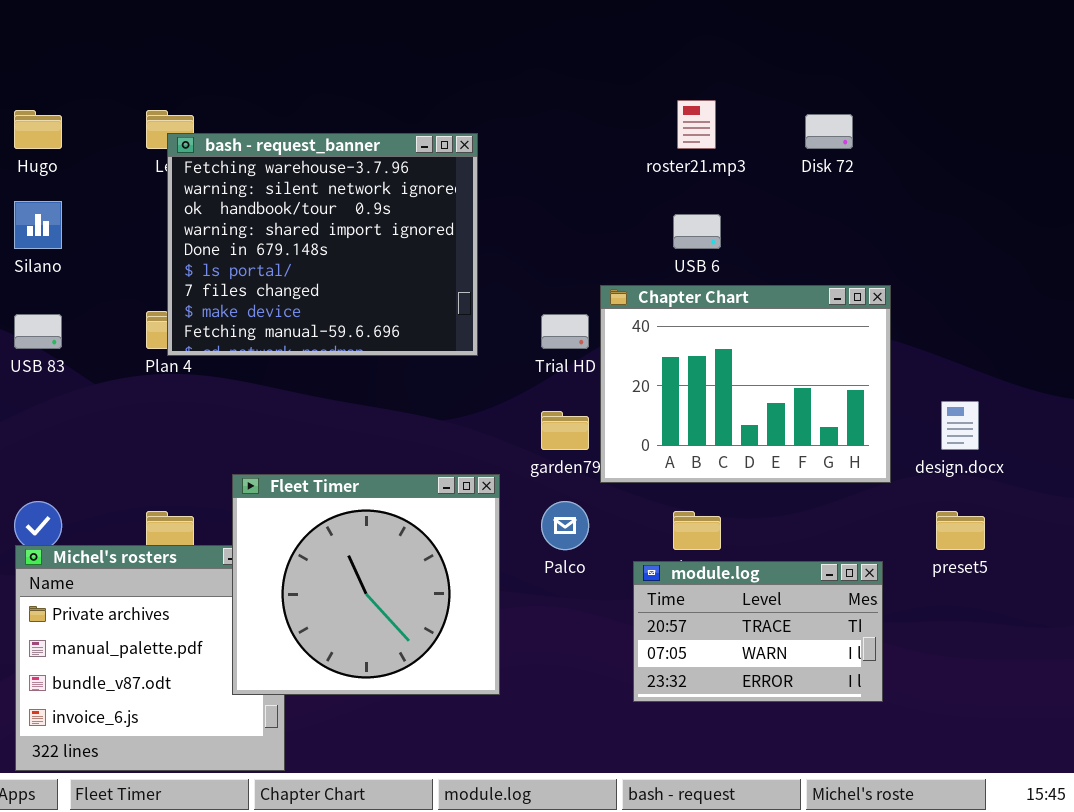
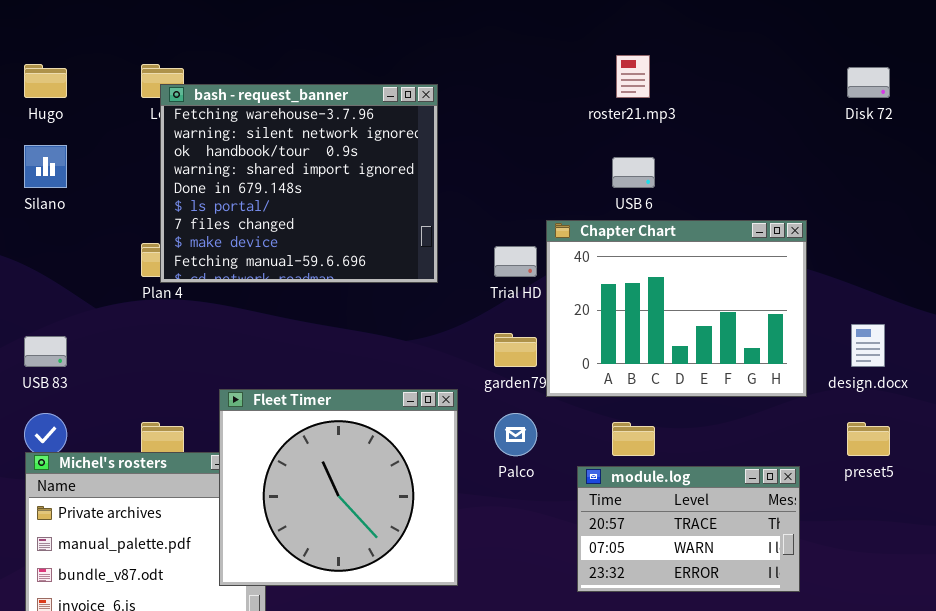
Disk 72: [805,114,853,149] -> [847,67,890,98], moved
USB 83: [14,314,62,349] -> [24,336,67,367], moved

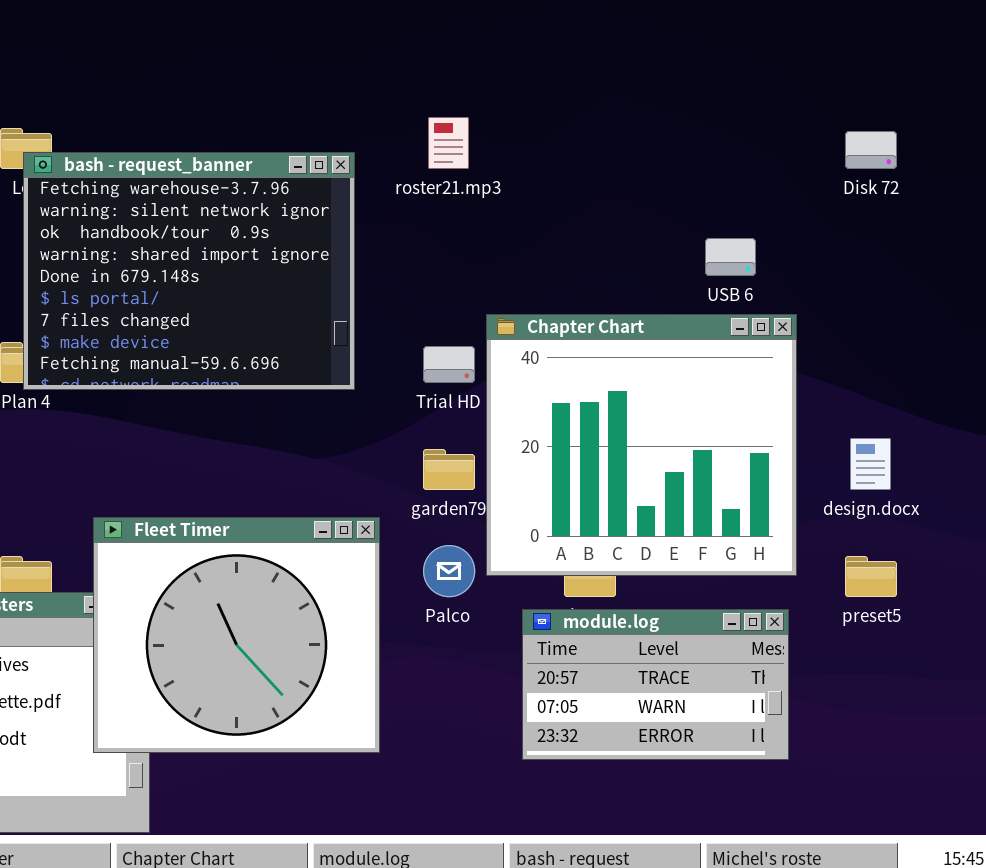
roster21.mp3: [616,55,650,98] -> [428,117,469,169], moved
USB 6: [612,157,655,188] -> [705,238,756,276], moved
Chapter Chart: [546,220,807,397] -> [486,314,797,576], resized

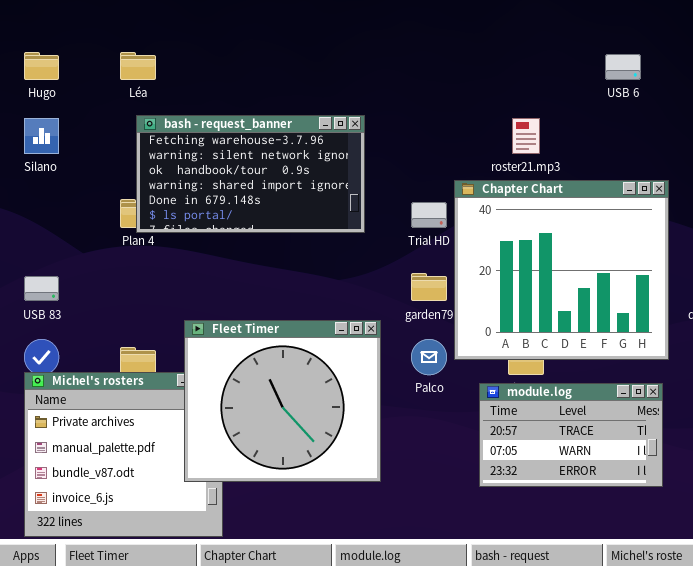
roster21.mp3: [428,117,469,169] -> [512,118,540,154], moved
bash - request_banner: [23,152,355,390] -> [136,115,365,233], resized
USB 6: [705,238,756,276] -> [605,54,641,80], moved

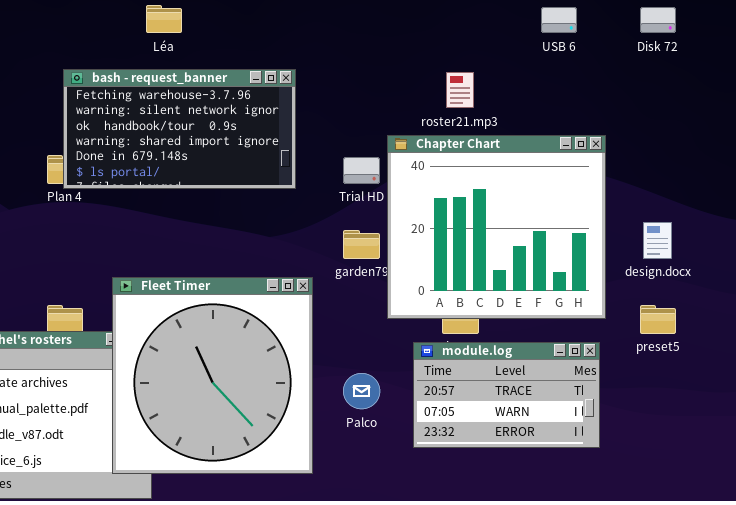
Léa: [120,52,156,80] -> [146,5,182,33], moved
Fleet Timer: [184,320,381,482] -> [112,277,313,474], resized
Palco: [411,339,447,375] -> [343,373,380,409], moved

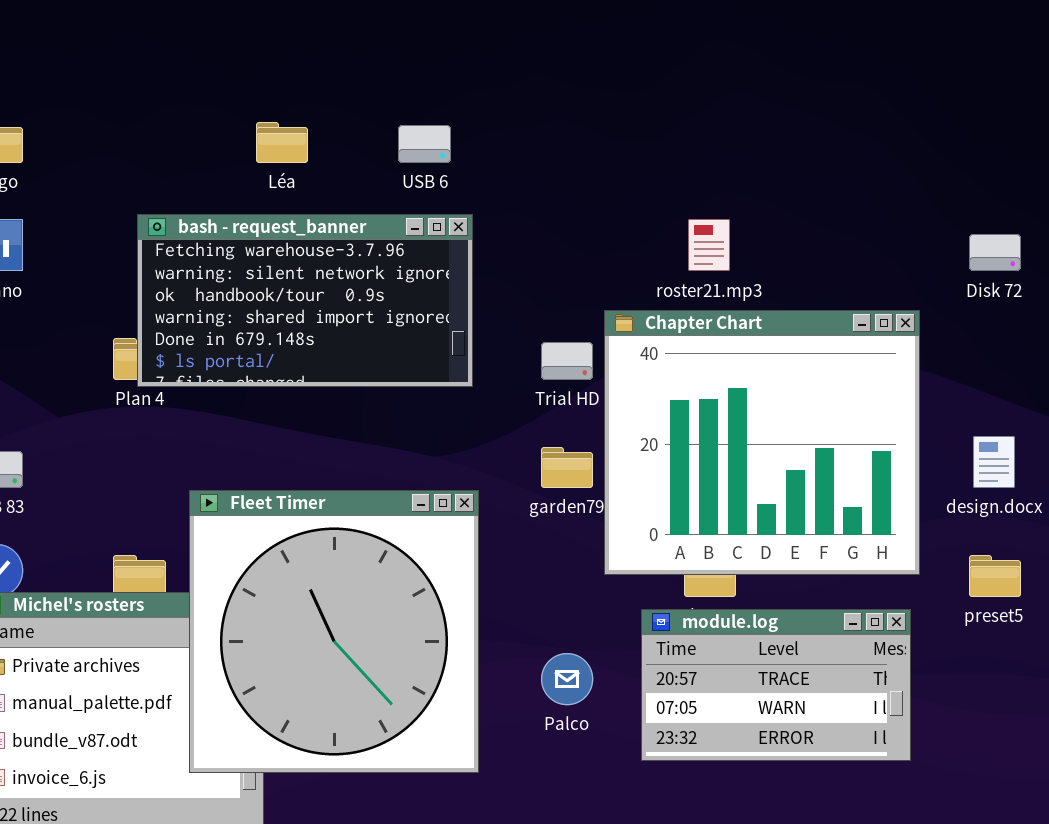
USB 6: [541,7,577,33] -> [398,125,451,163], moved
Disk 72: [640,7,676,33] -> [969,234,1021,271], moved
Fleet Timer: [112,277,313,474] -> [189,490,479,773], moved

